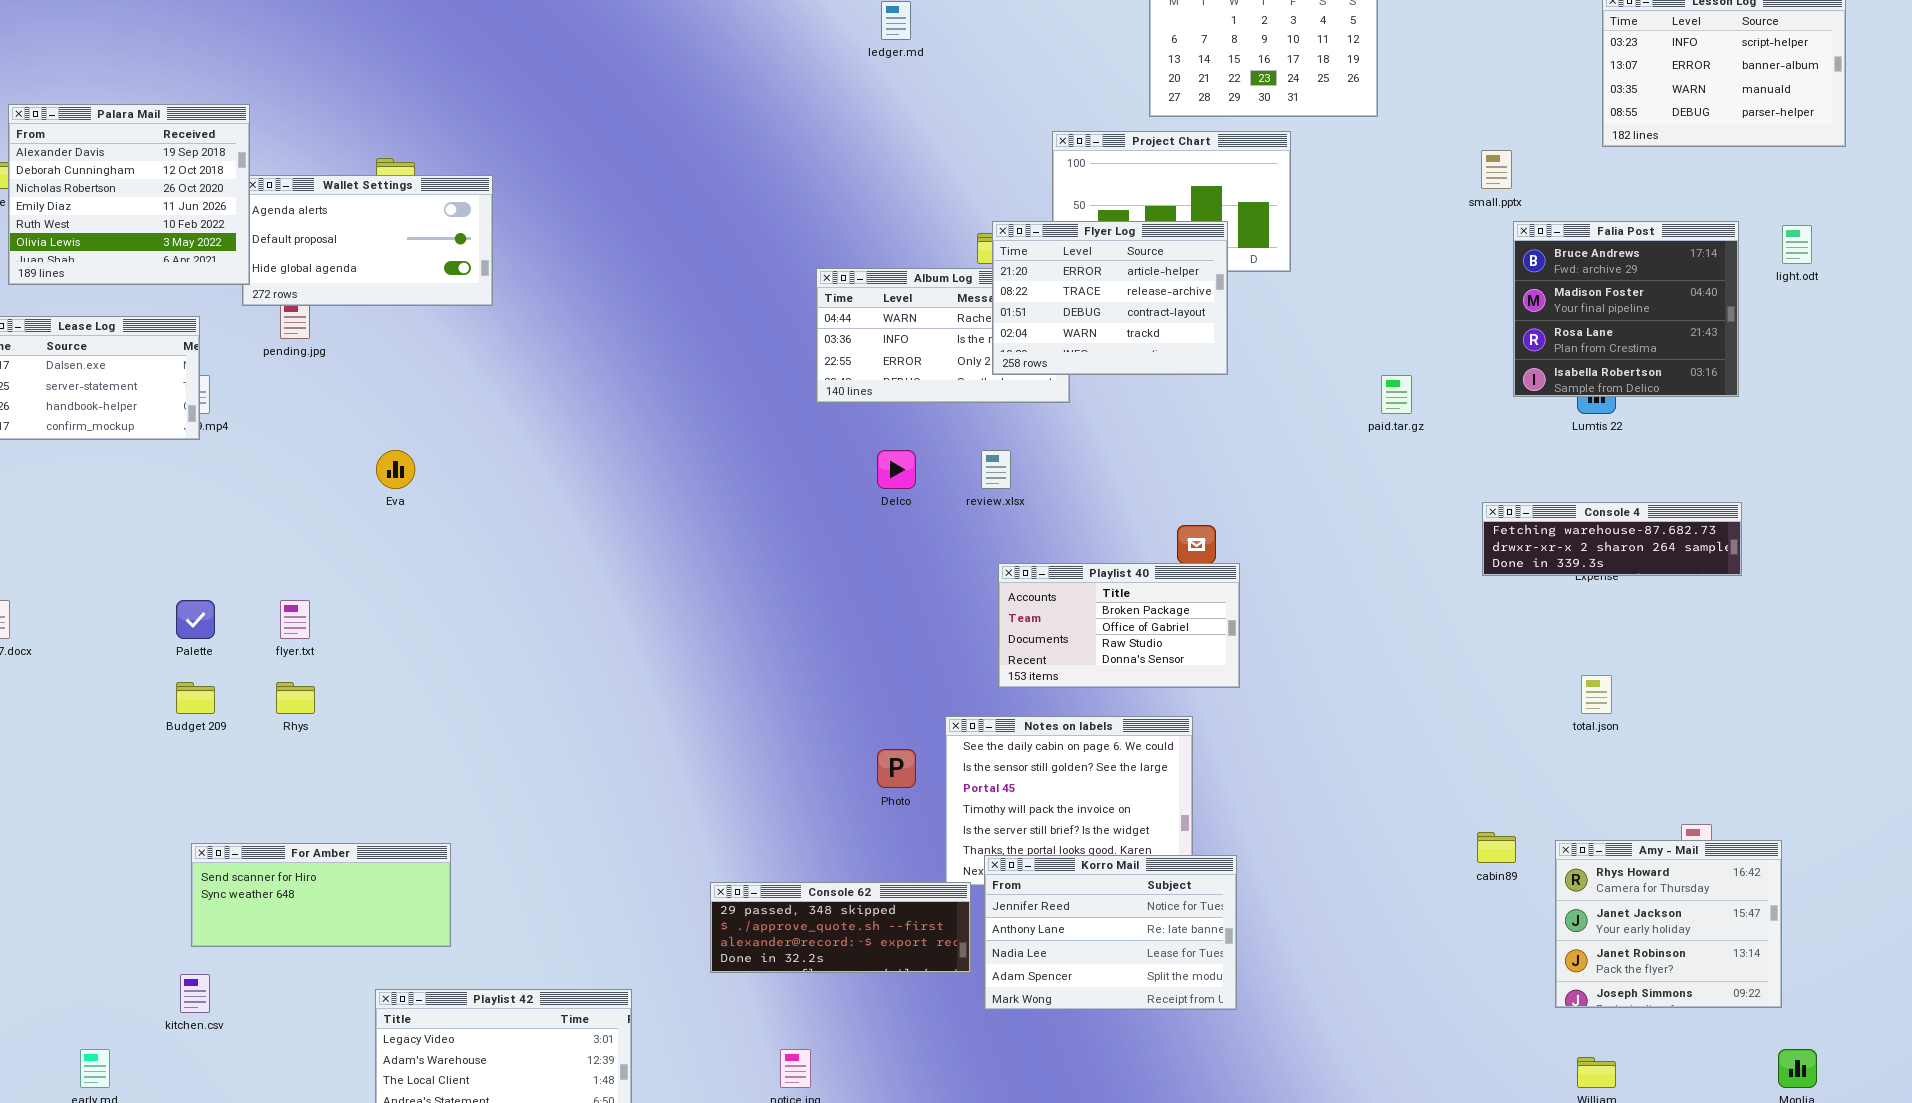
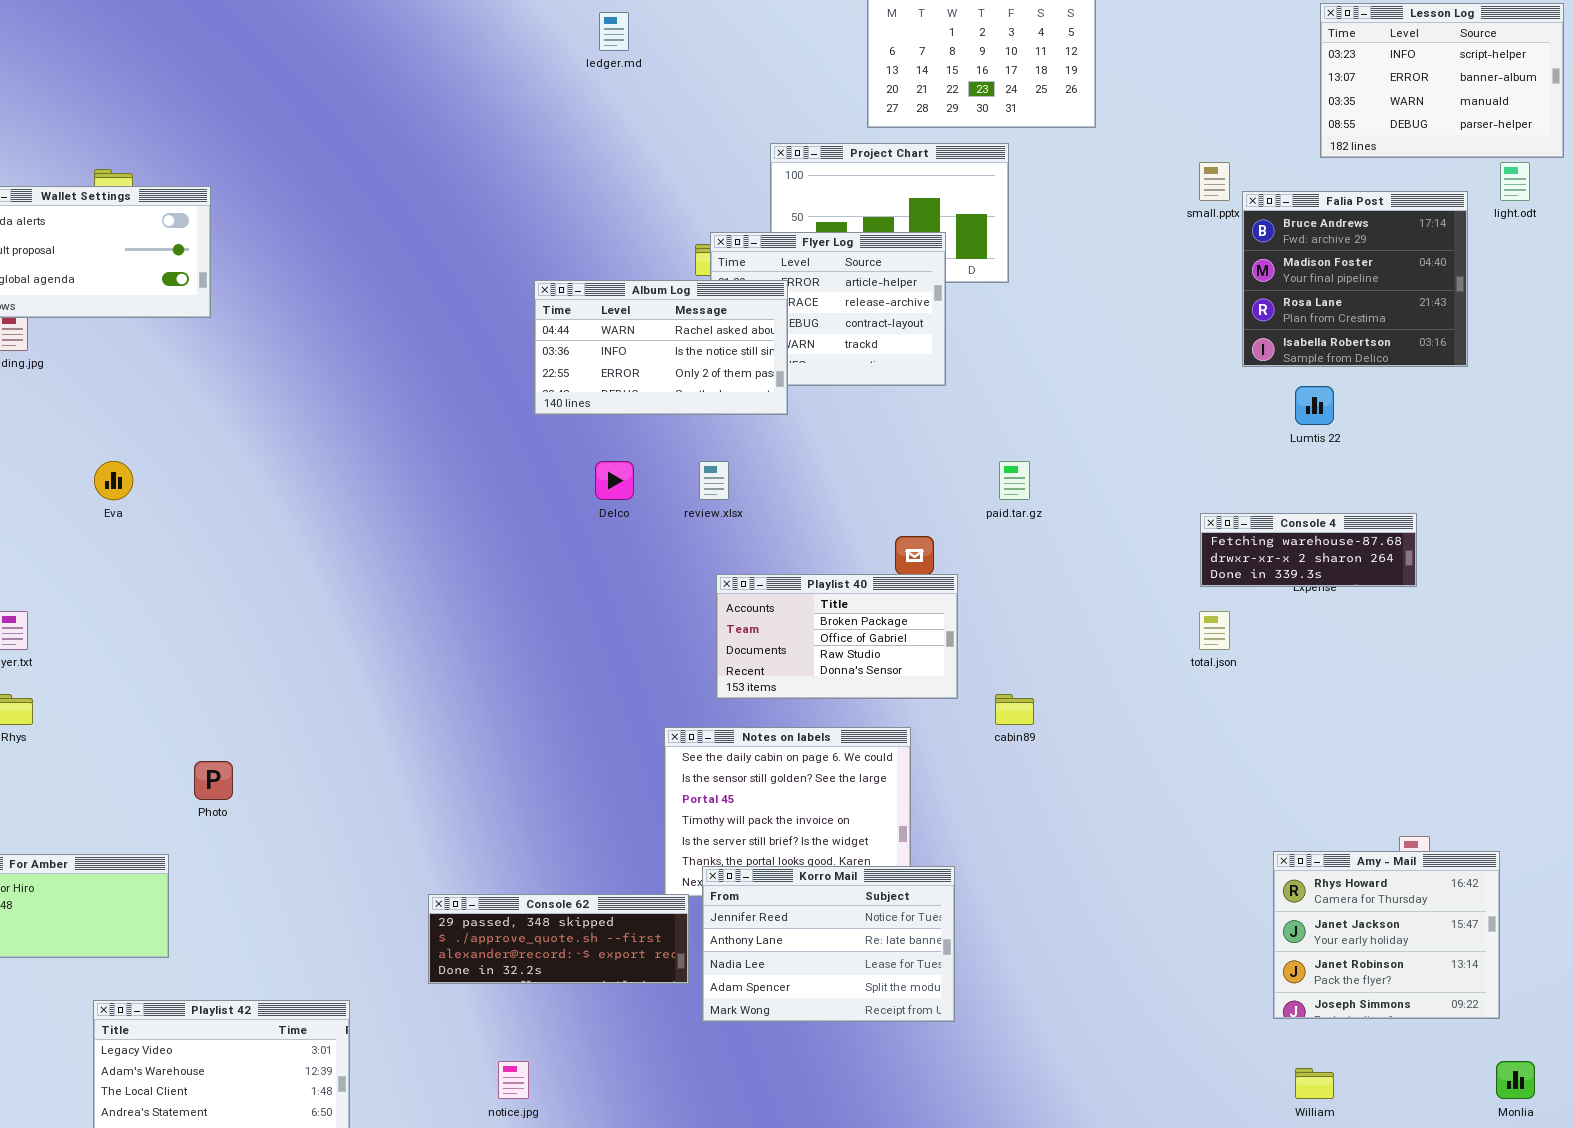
Falia Post: [1513,221,1739,397] -> [1242,191,1468,367], moved
light.odt: [1782,225,1812,264] -> [1500,162,1530,201], moved
Album Log: [816,268,1070,403] -> [534,280,788,415], raised
paid.tar.gz: [1381,375,1412,414] -> [999,461,1030,500], moved
Console 4: [1482,502,1742,576] -> [1200,513,1417,587], resized
total.json: [1581,675,1612,714] -> [1199,611,1230,650], moved
Photo: [877,749,916,788] -> [194,761,233,800], moved
cabin89: [1477,832,1516,863] -> [995,694,1034,725], moved

